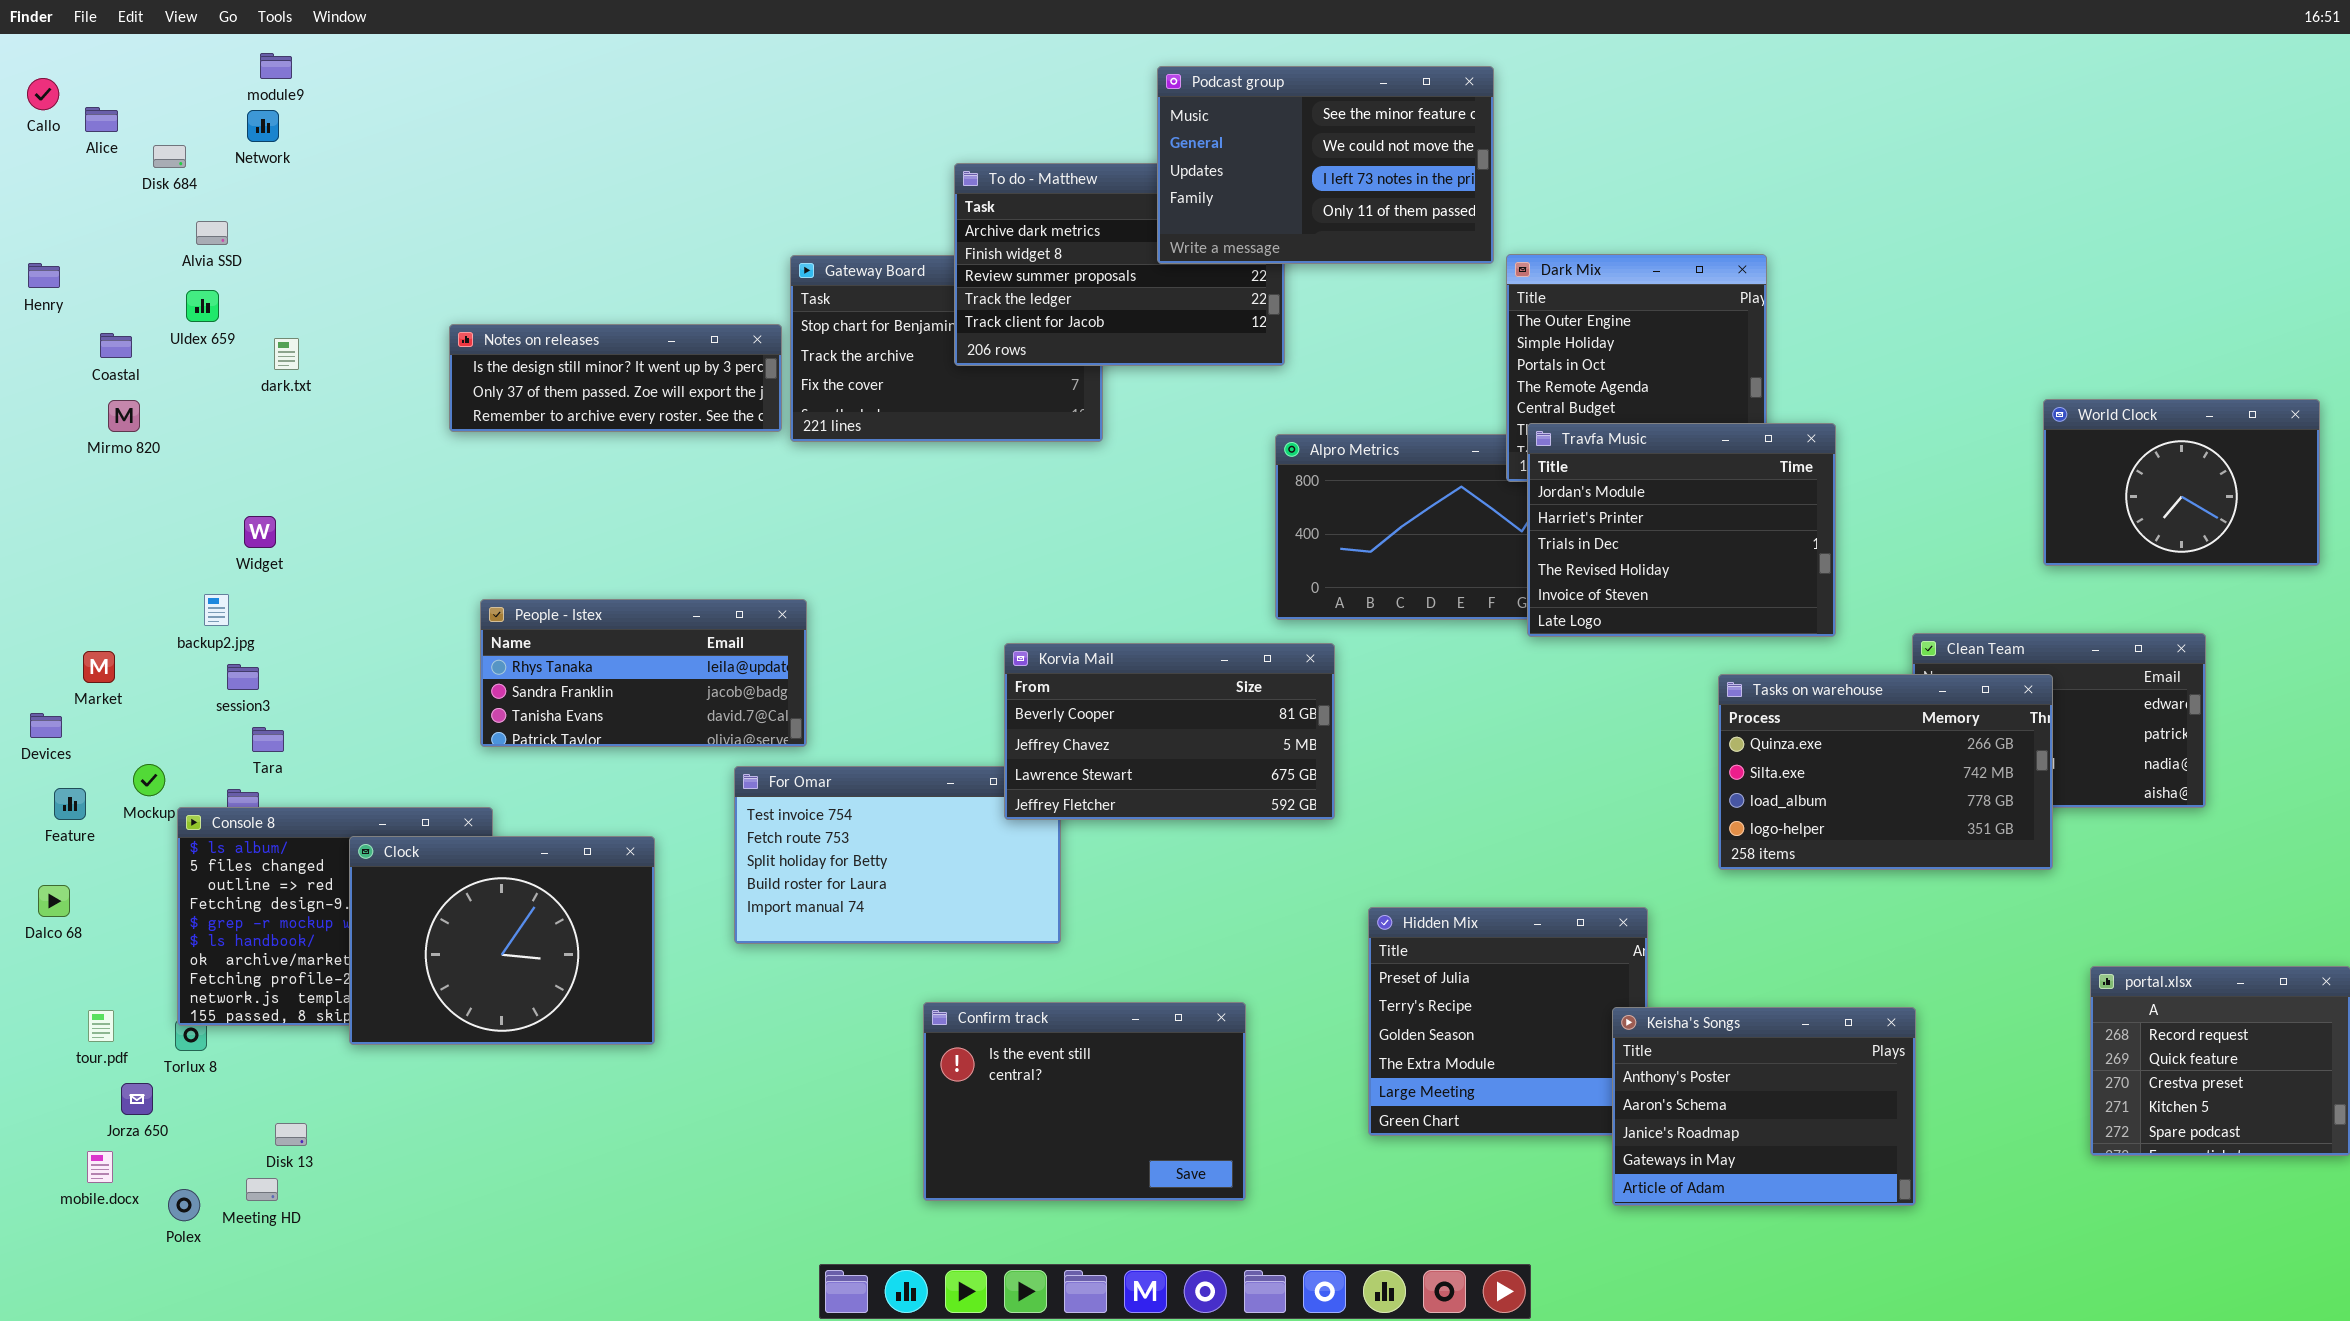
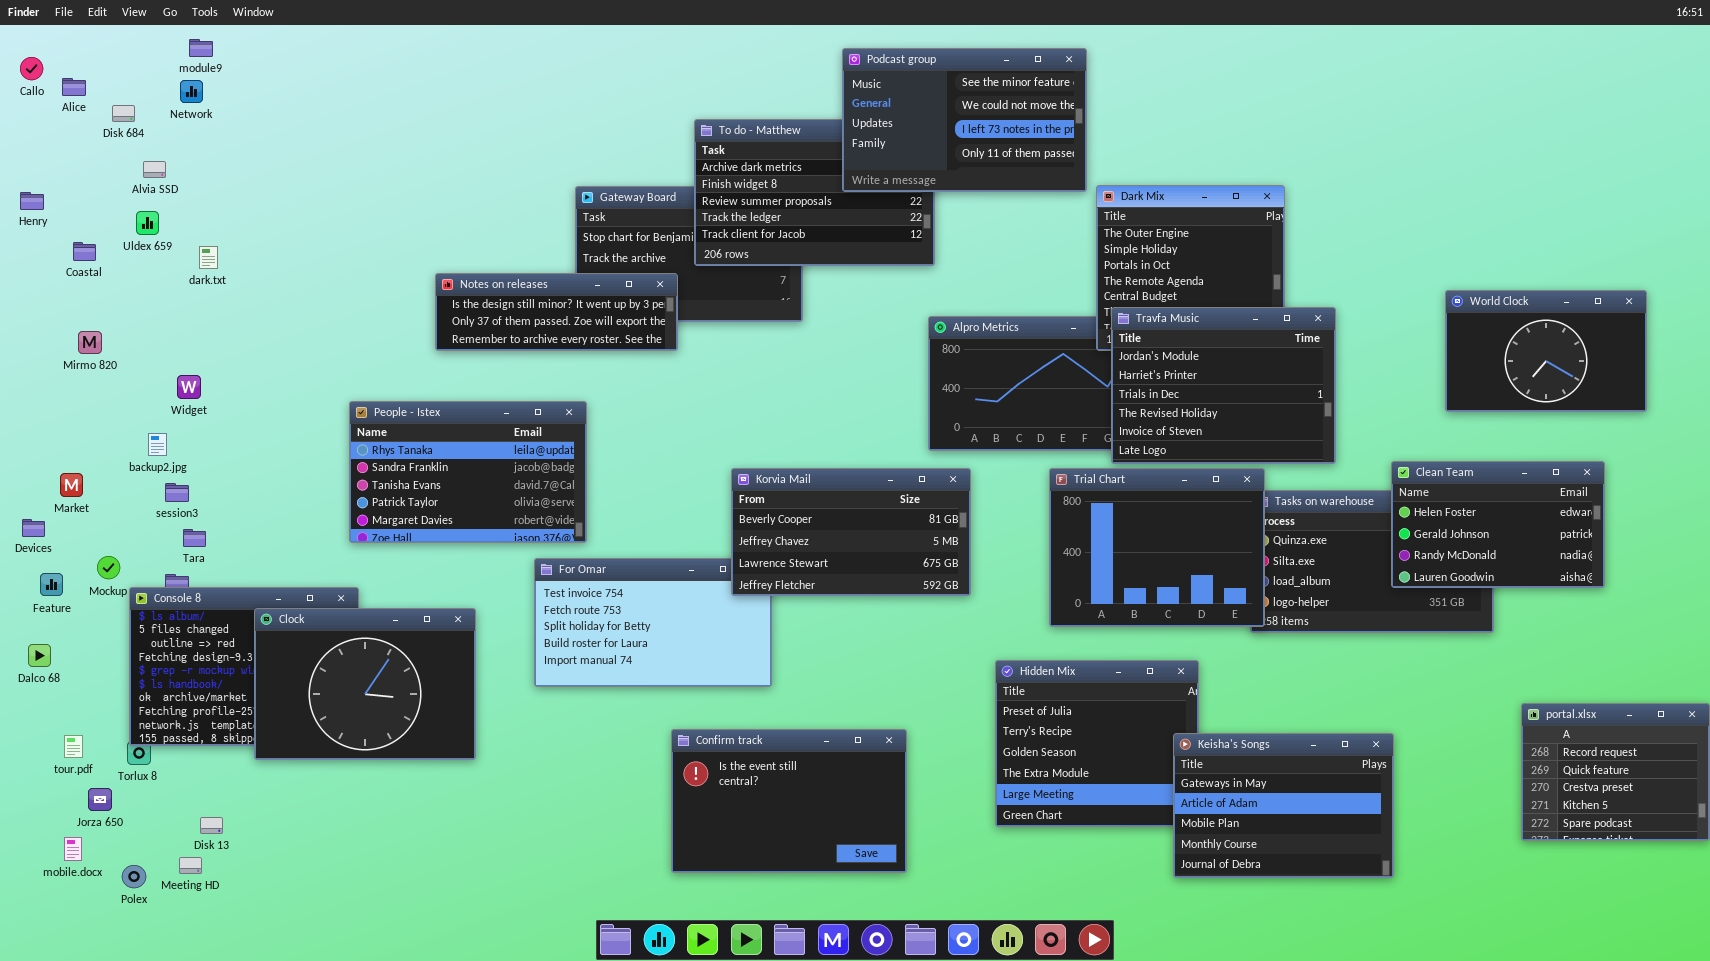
Notes on releases: [449,324,782,432] -> [435,273,678,351], moved
World Clock: [2043,399,2320,566] -> [1445,290,1647,412], moved
Mirmo 820: [108,400,140,432] -> [78,331,102,354], moved
People - Istex: [480,599,807,747] -> [349,401,587,543], resized
Clean Team: [1912,633,2206,808] -> [1391,461,1605,588], raised
Trial Chart: none -> [1049,468,1265,627], opened
Keisha's Songs: [1612,1007,1916,1206] -> [1173,733,1394,878], scrolled down 3 rows

